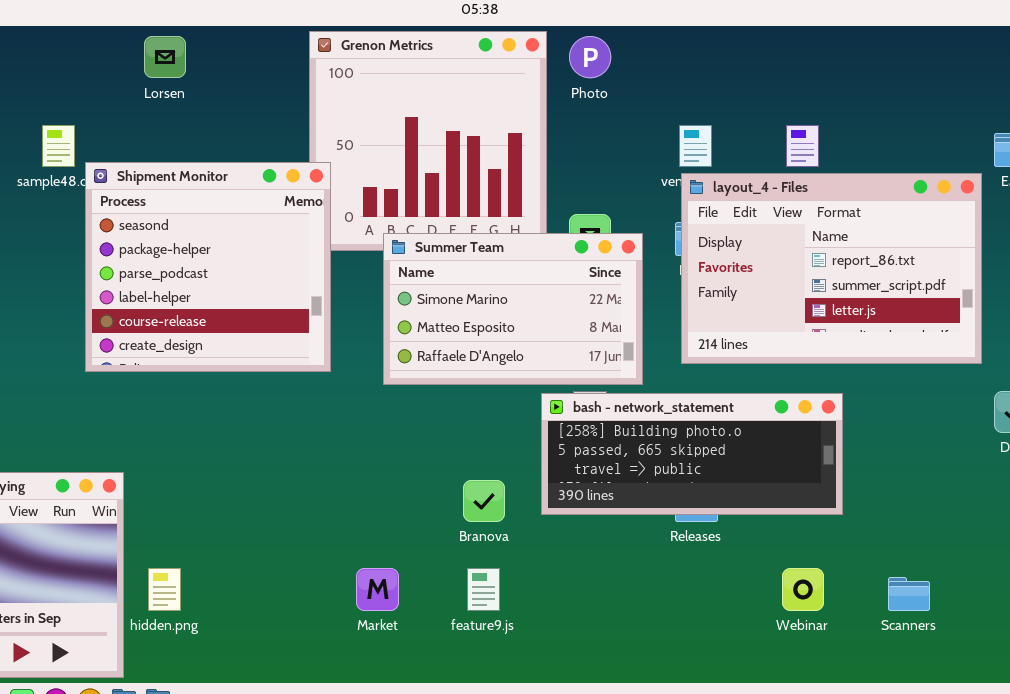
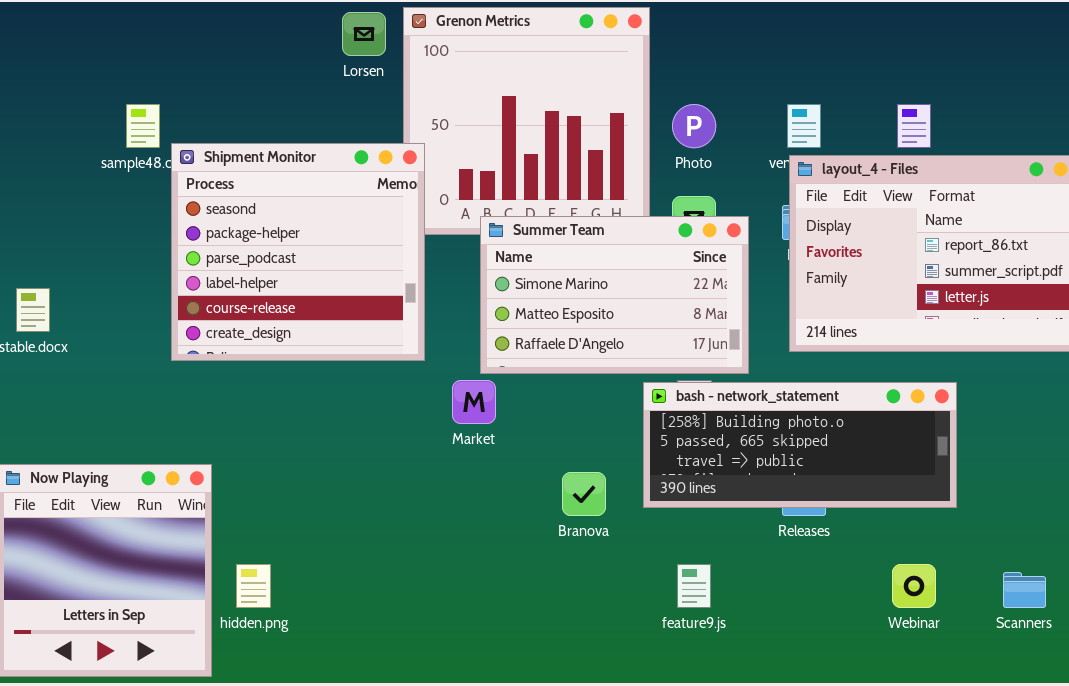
Lorsen: [144,36,186,78] -> [342,12,386,56], moved
Photo: [569,36,611,78] -> [672,104,716,148], moved
Market: [356,568,399,611] -> [452,380,496,424], moved
feature9.js: [467,568,500,611] -> [677,564,711,608], moved

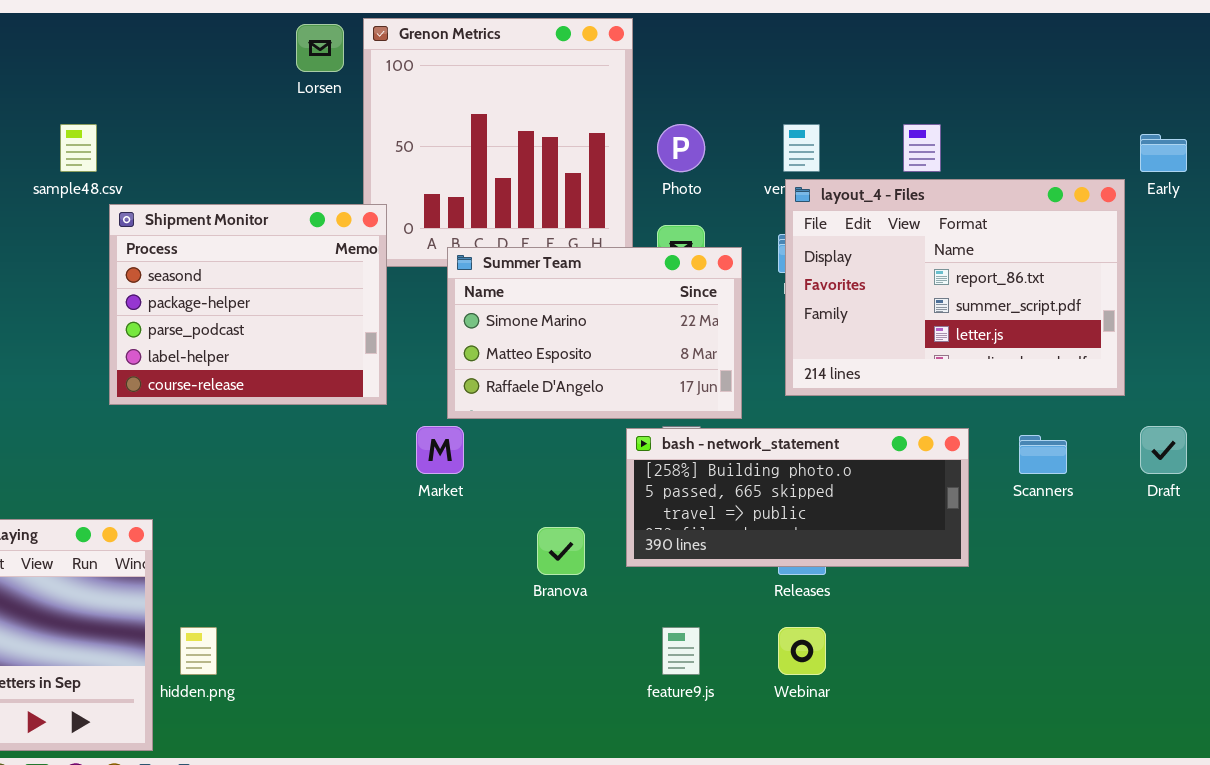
Shipment Monitor: [171,143,425,361] -> [109,204,387,405], resized
Webinar: [892,564,936,608] -> [778,627,826,675], moved
Scanners: [1003,572,1046,608] -> [1019,435,1067,474], moved

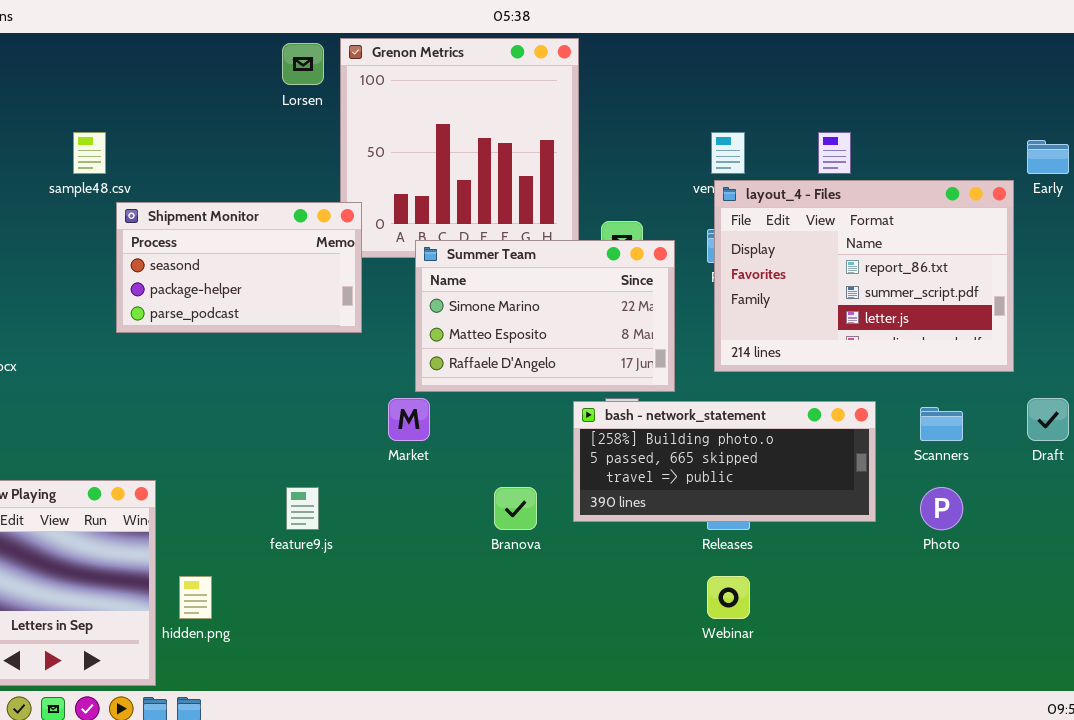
Photo: [657,124,705,172] -> [920,487,963,530], moved
Shipment Monitor: [109,204,387,405] -> [116,202,362,333], resized
feature9.js: [662,627,700,675] -> [286,487,319,530], moved

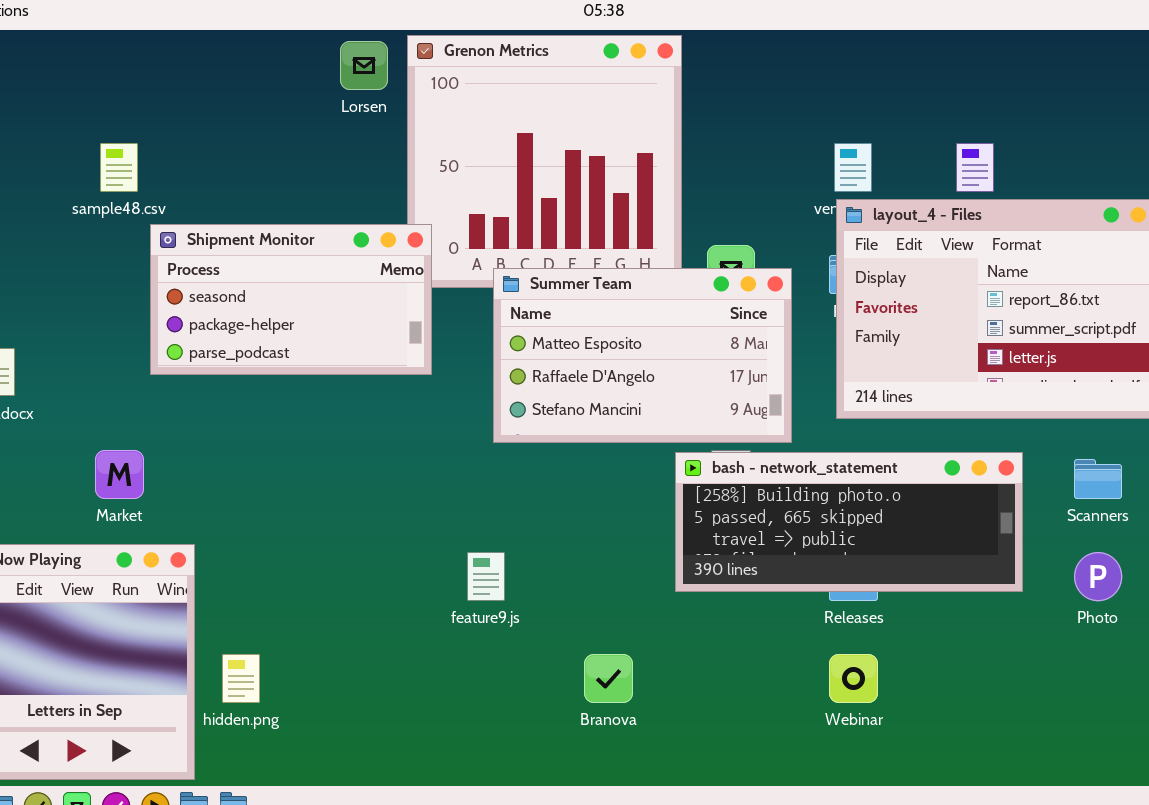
Summer Team: [415,240,675,392] -> [493,268,792,443], scrolled down 1 row
Market: [388,398,430,441] -> [95,450,144,499], moved
feature9.js: [286,487,319,530] -> [467,552,505,601], moved
Branova: [494,487,537,530] -> [584,654,633,703], moved

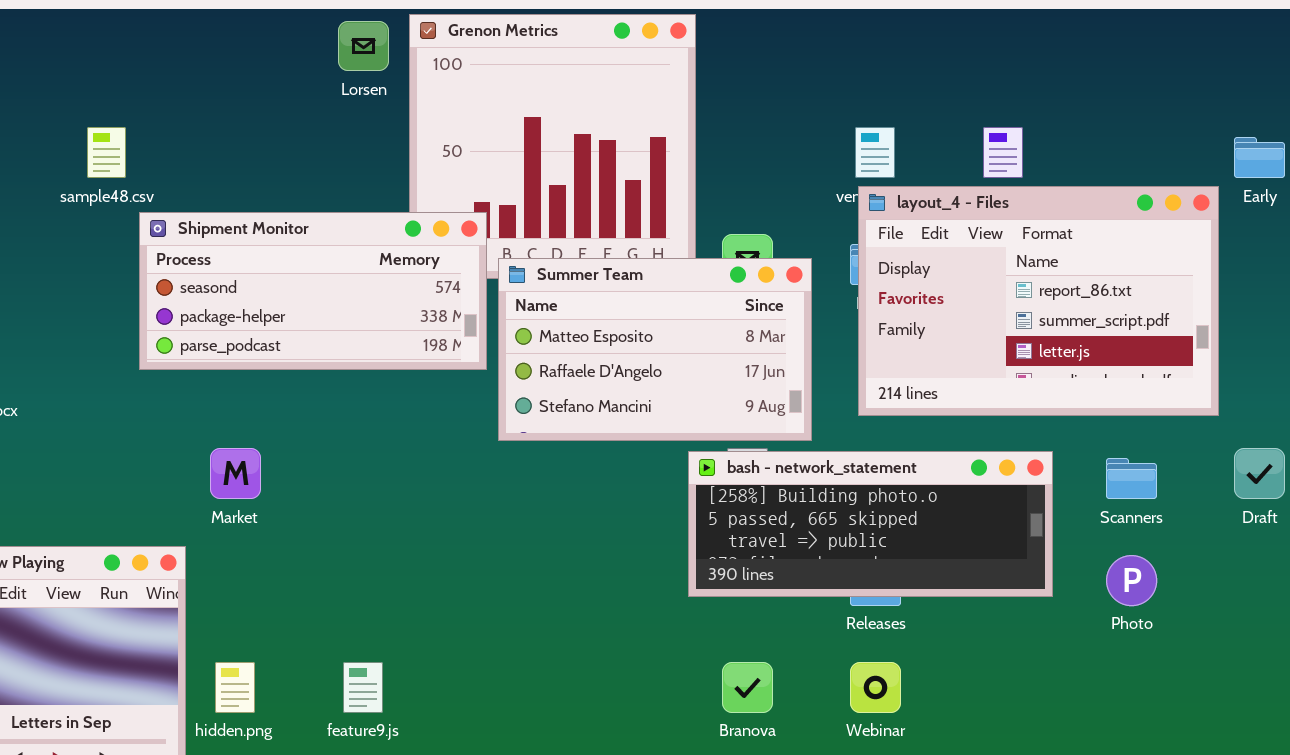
Shipment Monitor: [150,224,432,375] -> [139,212,487,370], resized
Market: [95,450,144,499] -> [210,448,261,499], moved
feature9.js: [467,552,505,601] -> [343,662,383,713], moved
Branova: [584,654,633,703] -> [722,662,773,713], moved

